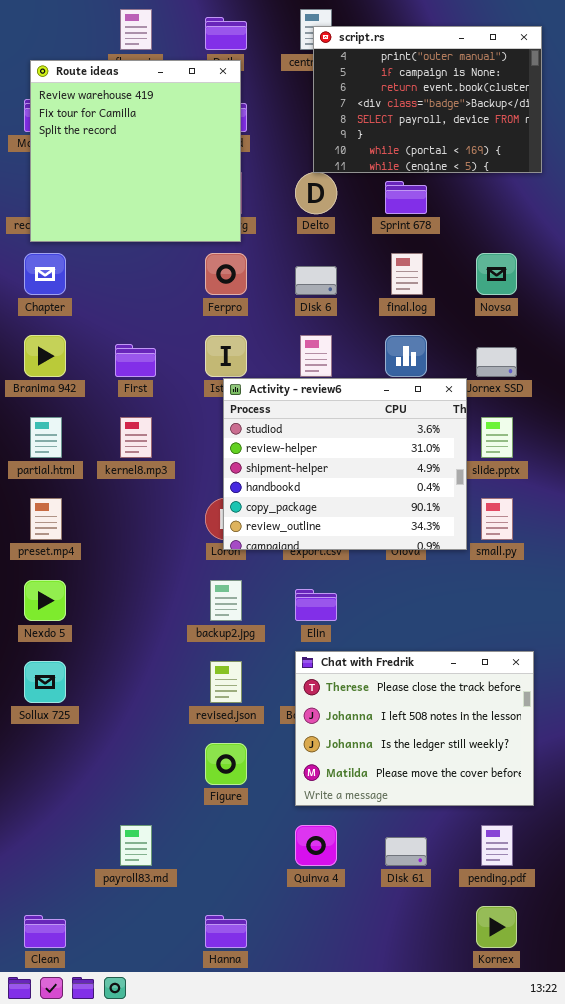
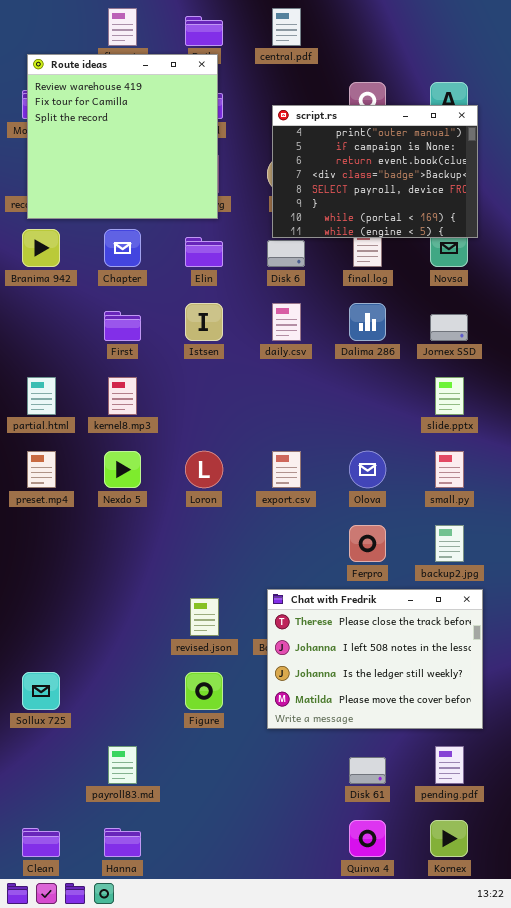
script.rs: [313,26,542,173] -> [272,105,478,238], moved
Chapter: [24,253,66,295] -> [104,229,141,267], moved
Ferpro: [205,253,247,295] -> [349,525,386,562], moved
Branima 942: [24,335,66,377] -> [22,229,60,267], moved
Activity - review6: [223,378,467,550] -> none, closed
Nexdo 5: [24,580,66,621] -> [104,451,141,488], moved
backup2.jpg: [210,580,242,621] -> [435,525,464,562], moved
Elin: [295,589,337,621] -> [185,237,223,267], moved
Sollux 725: [24,661,66,703] -> [22,672,60,710], moved
Quinva 4: [295,825,337,866] -> [349,820,386,857], moved
Hanna: [205,915,247,948] -> [104,828,141,857], moved

